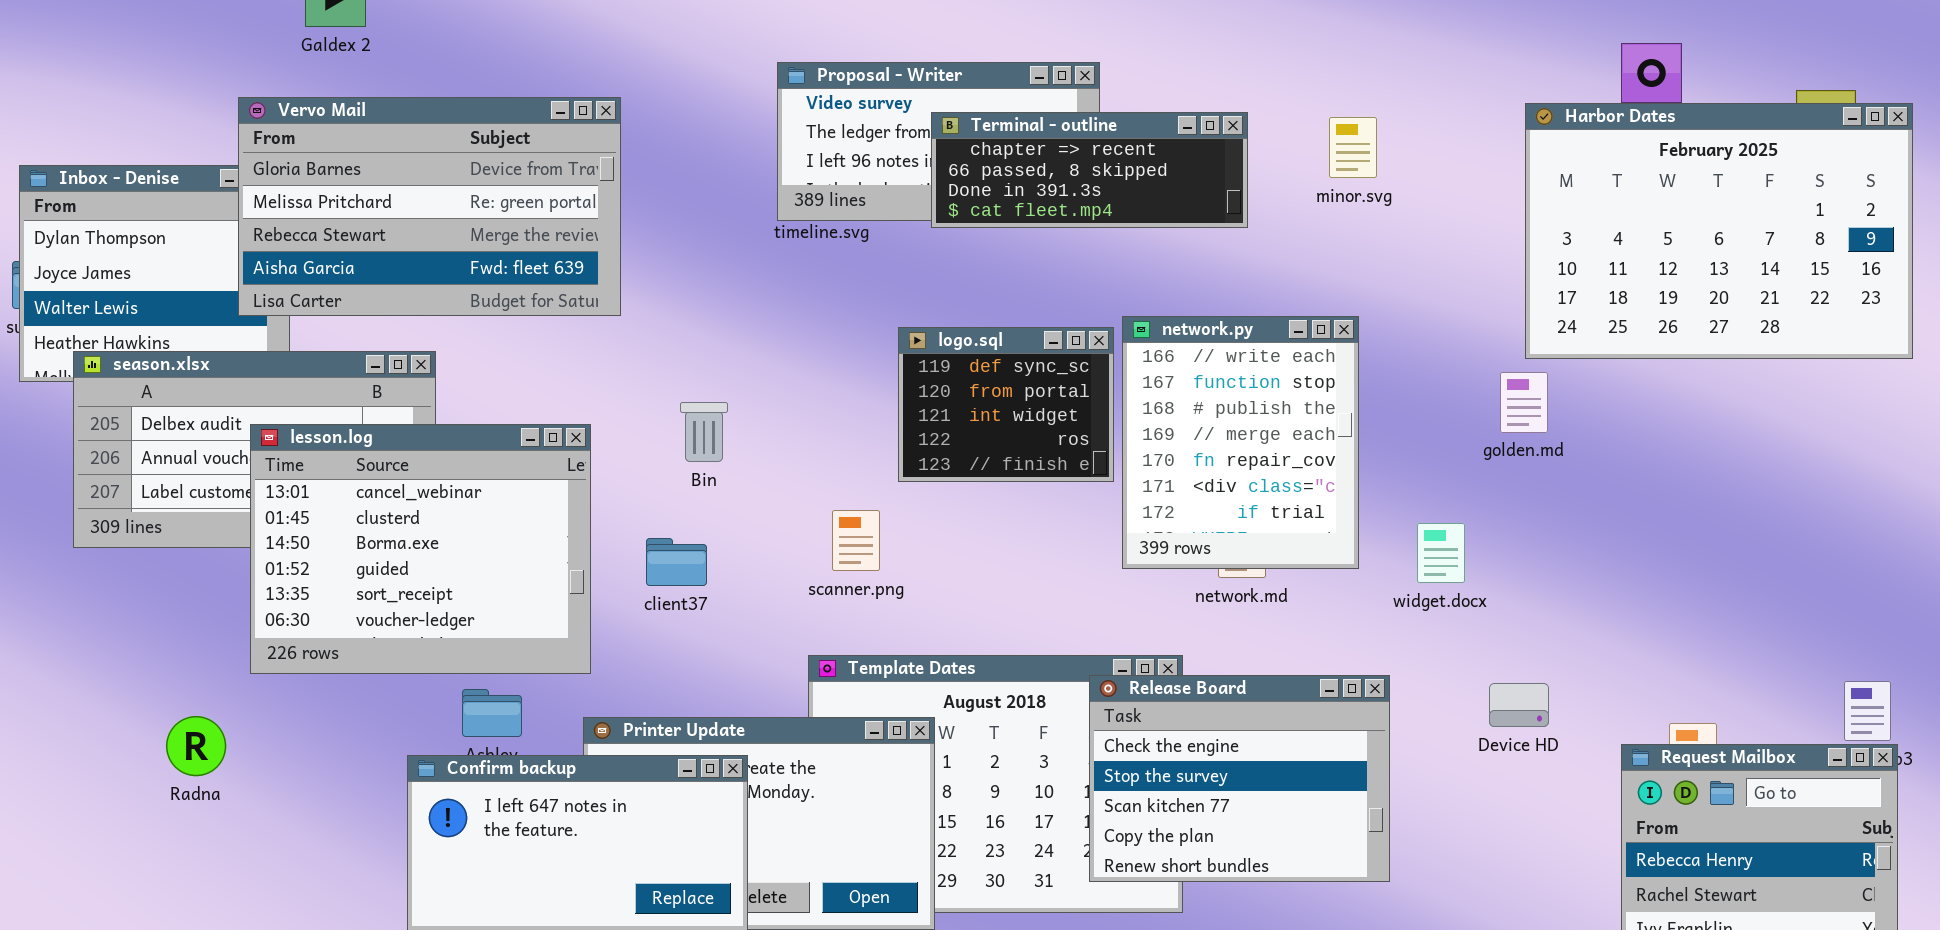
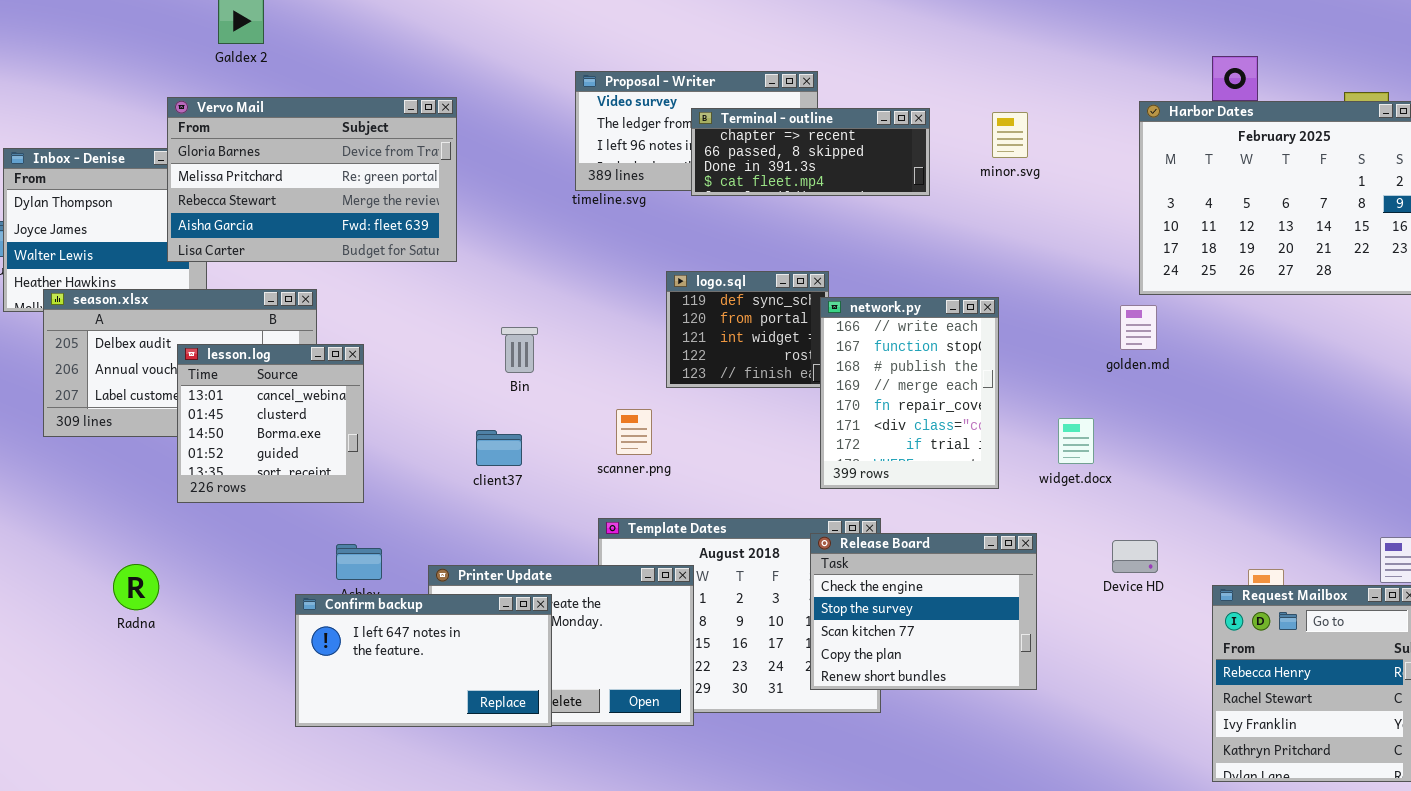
network.py: [1122,316,1359,569] -> [820,297,999,489], moved
lesson.log: [250,424,591,674] -> [177,344,364,503], resized

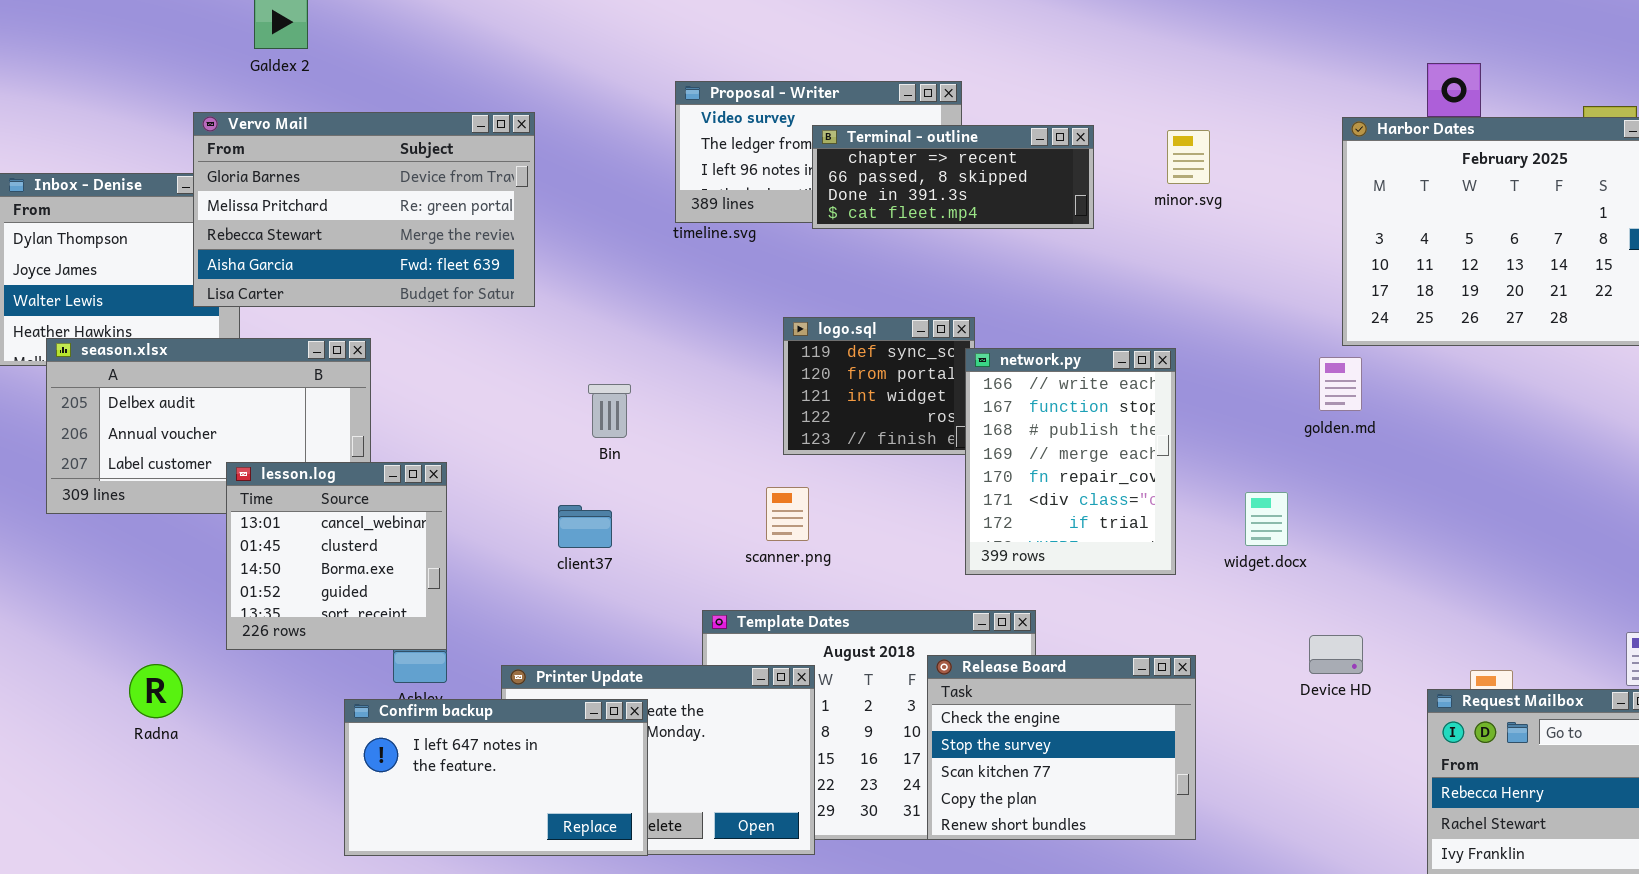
lesson.log: [177,344,364,503] -> [226,462,447,650], moved
scanner.png: [616,409,652,455] -> [766,487,809,541], moved
Release Board: [810,533,1037,690] -> [927,655,1196,840], moved

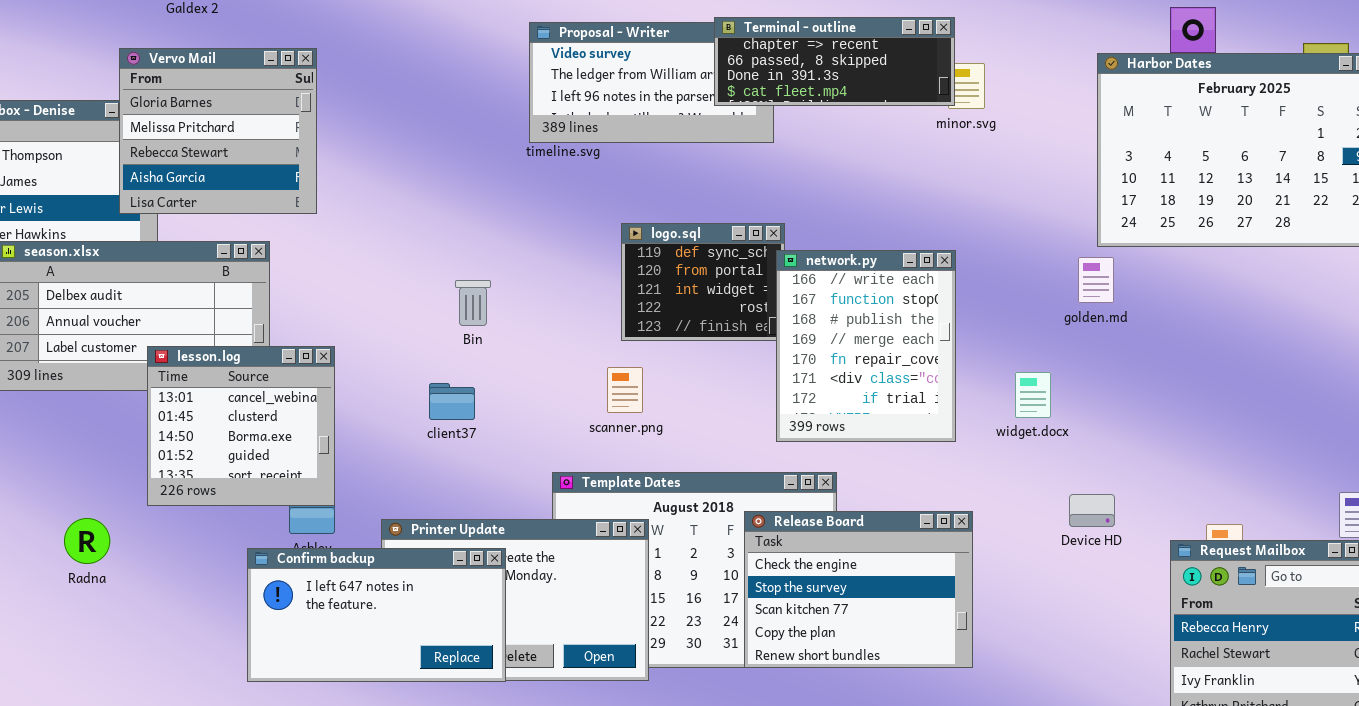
Vervo Mail: [193,112,535,307] -> [119,48,317,214], resized
Terminal - outline: [812,125,1094,229] -> [714,17,955,106], moved

